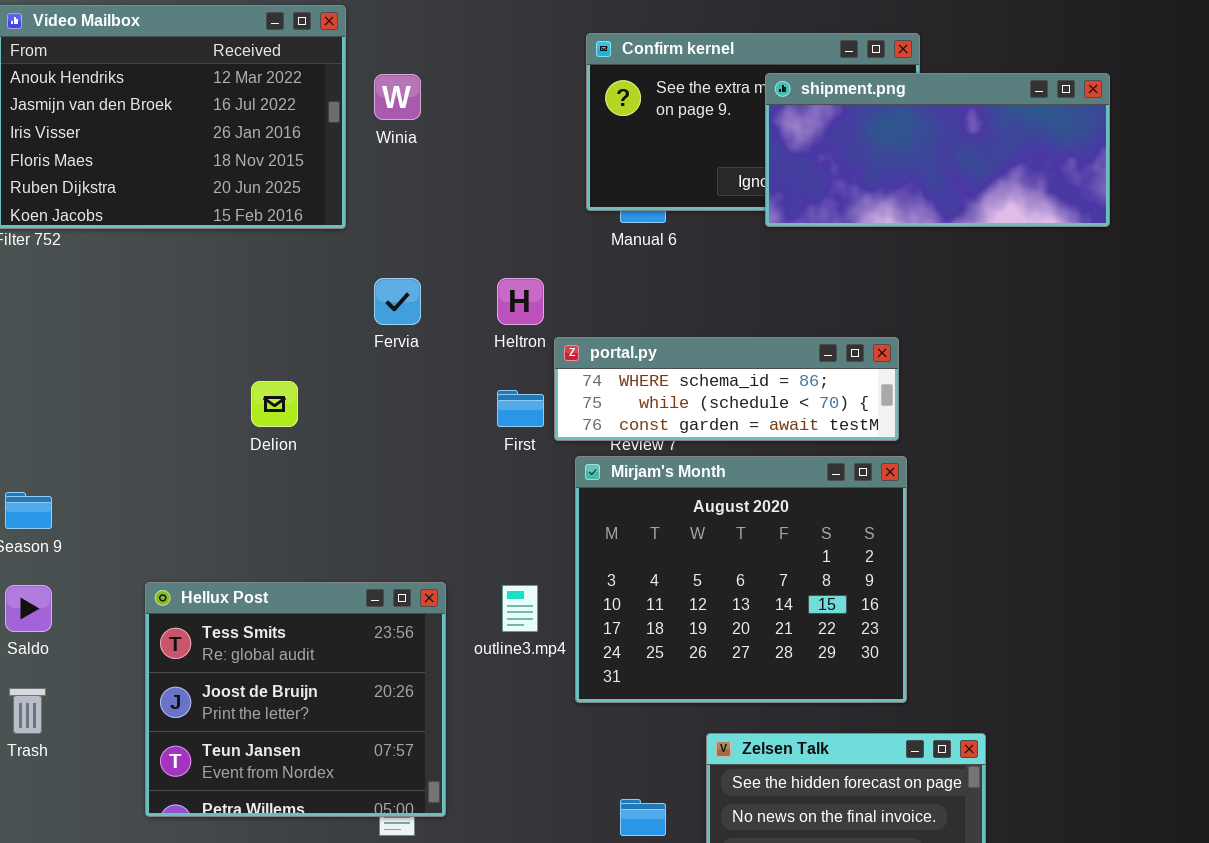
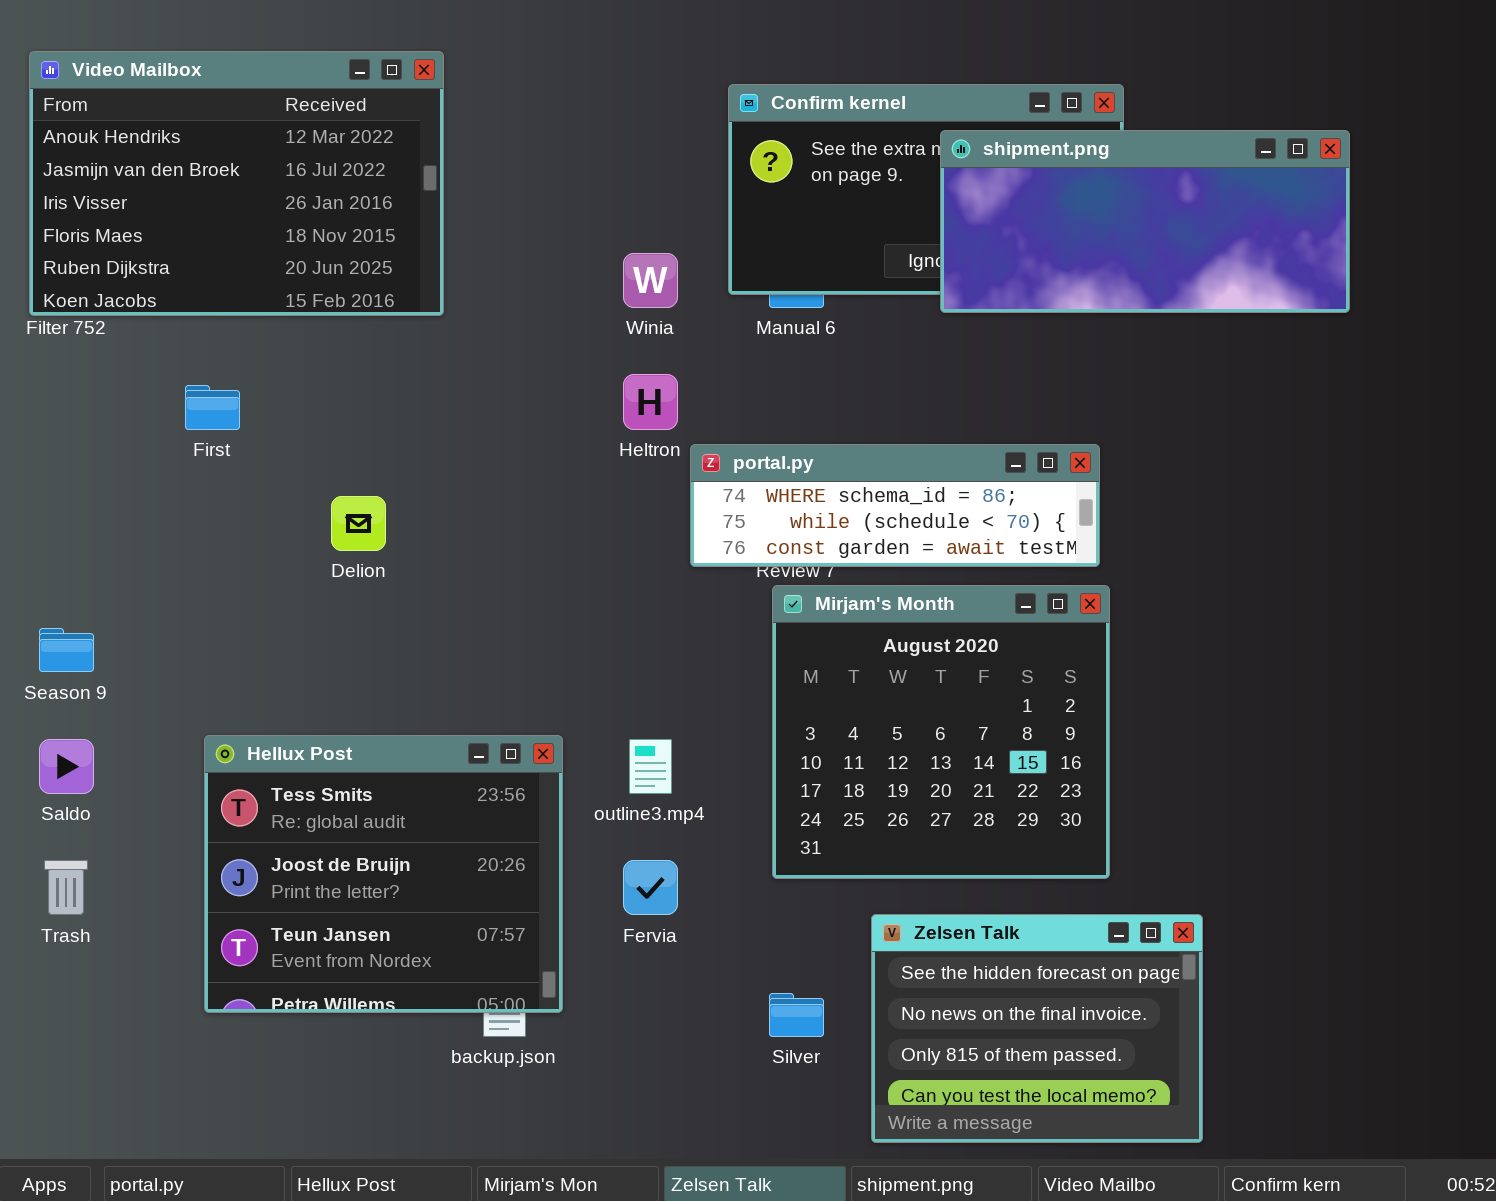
Winia: [374,74,421,120] -> [623,253,678,308], moved
Fervia: [374,278,421,325] -> [623,860,678,915], moved
First: [497,390,544,427] -> [185,385,240,430], moved
Mirjam's Month: [575,456,907,703] -> [772,585,1110,879], resized

